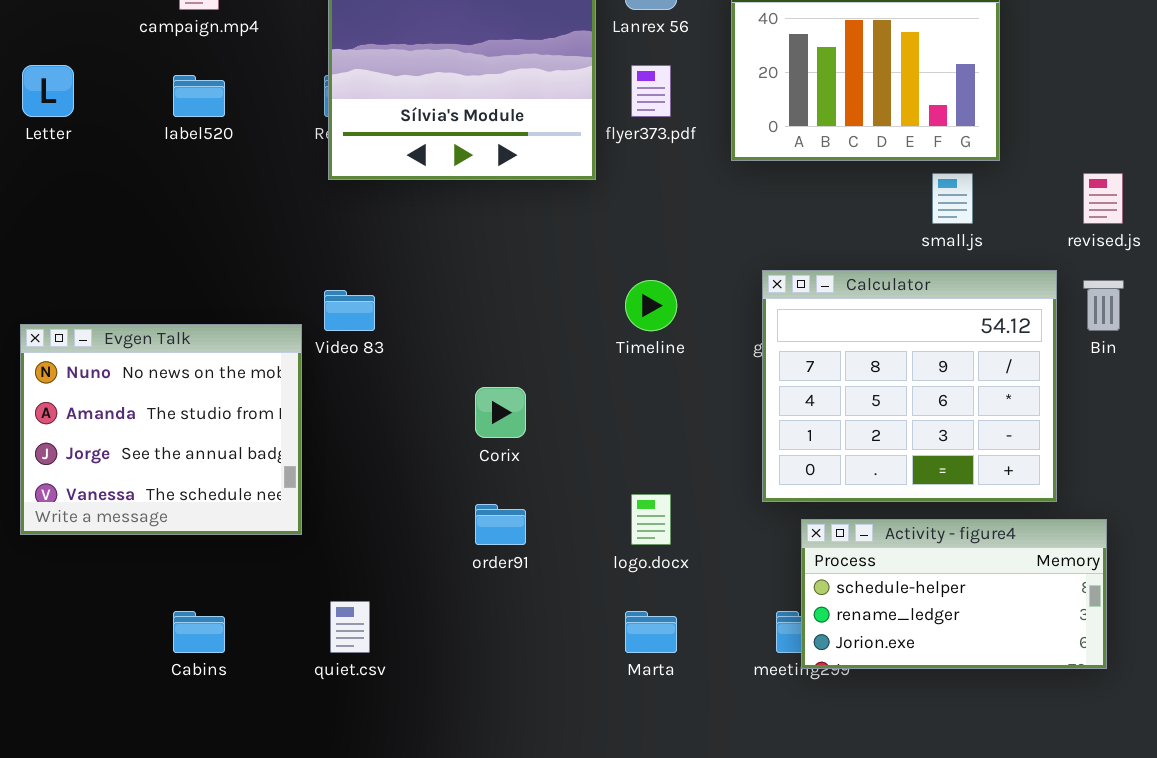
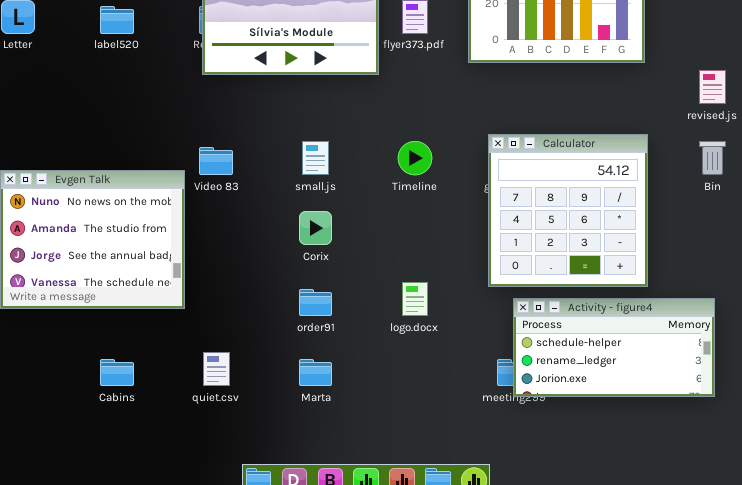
small.js: [932,173,973,224] -> [302,141,329,175], moved
Calculator: [762,270,1057,502] -> [488,134,648,287], resized
Marta: [625,611,677,653] -> [299,359,332,386], moved

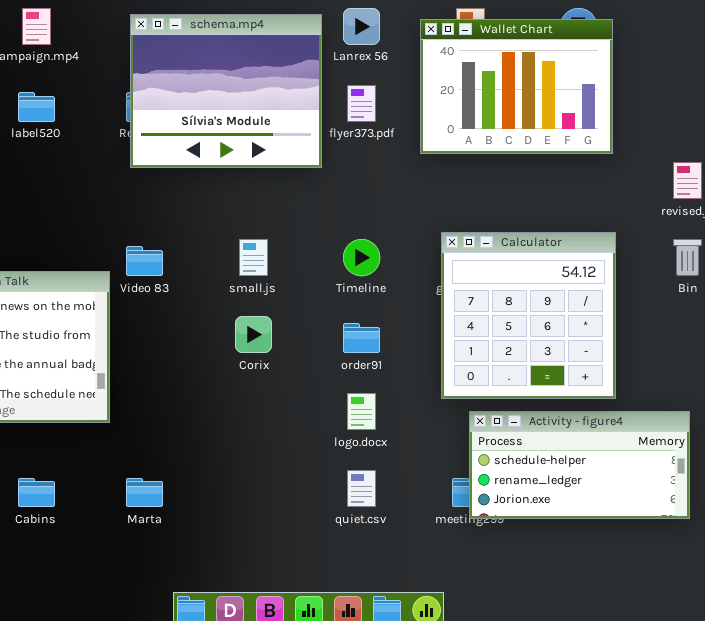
order91: [299,289,332,316] -> [343,323,380,353], moved
quiet.csv: [203,352,230,386] -> [347,470,376,507], moved
Marta: [299,359,332,386] -> [126,478,163,507], moved

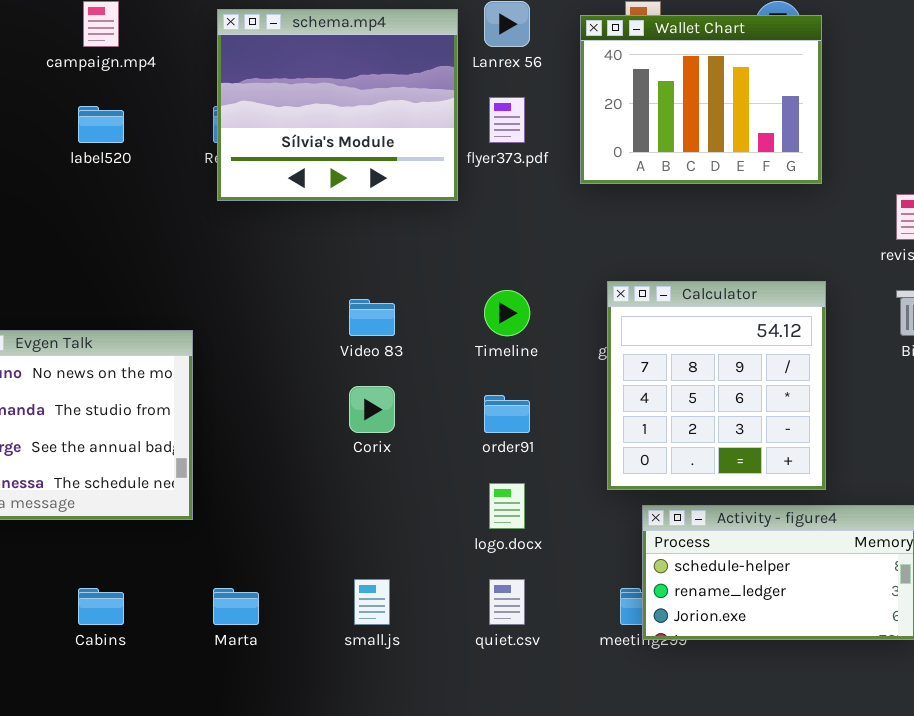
small.js: [239,239,268,276] -> [354,579,390,625], moved
Video 83: [126,246,163,276] -> [349,299,395,336], moved

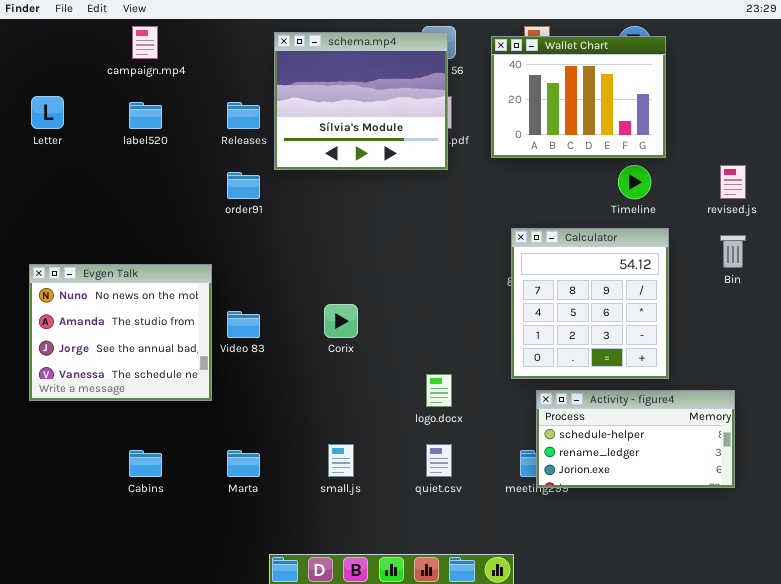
schema.mp4: [217,9,458,201] -> [274,32,448,170], moved
Timeline: [484,290,530,336] -> [618,165,651,199], moved
Video 83: [349,299,395,336] -> [227,311,260,338], moved
order91: [484,395,530,433] -> [227,172,260,199], moved

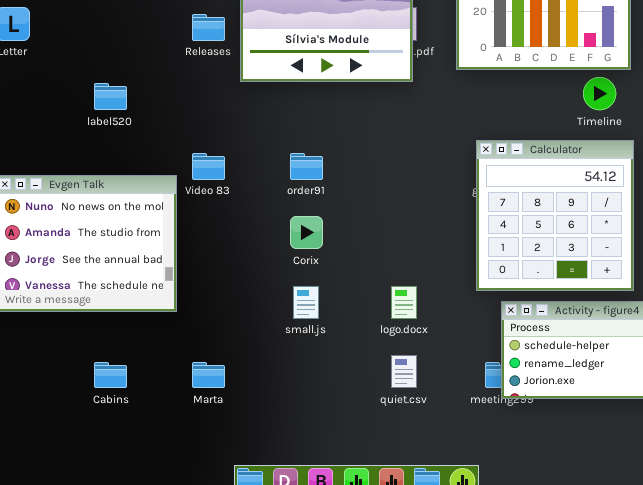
label520: [129,102,162,129] -> [94,83,127,110], moved
order91: [227,172,260,199] -> [290,153,323,180], moved
Video 83: [227,311,260,338] -> [192,153,225,180], moved
small.js: [328,444,354,477] -> [293,286,319,319], moved

